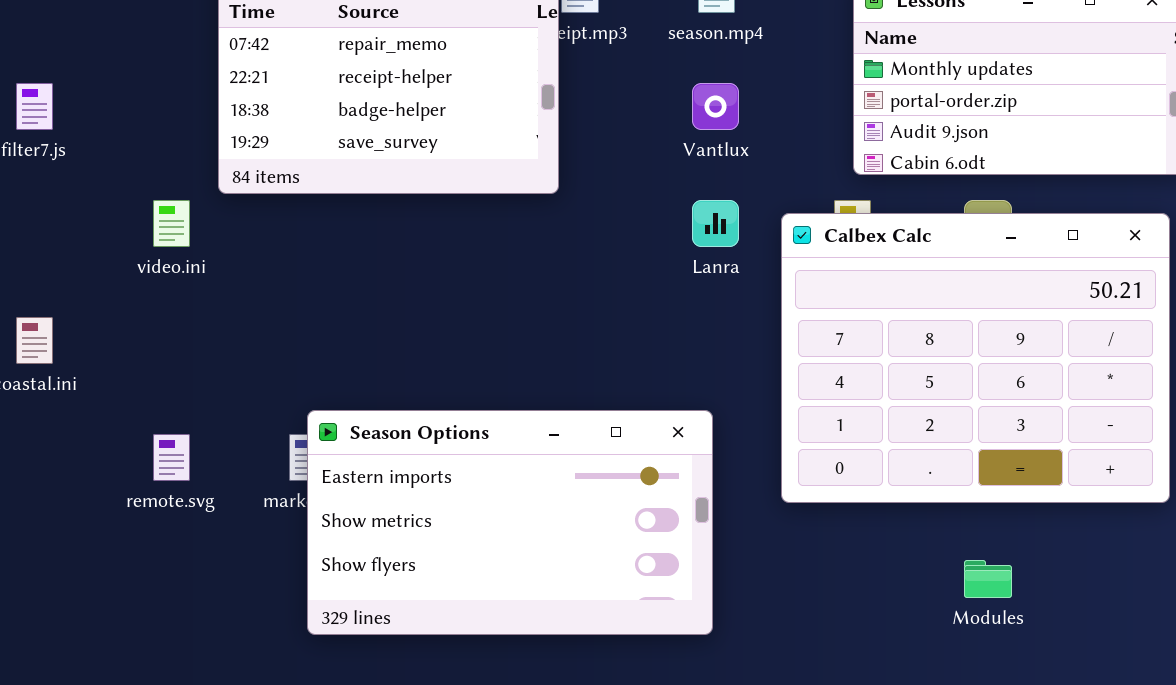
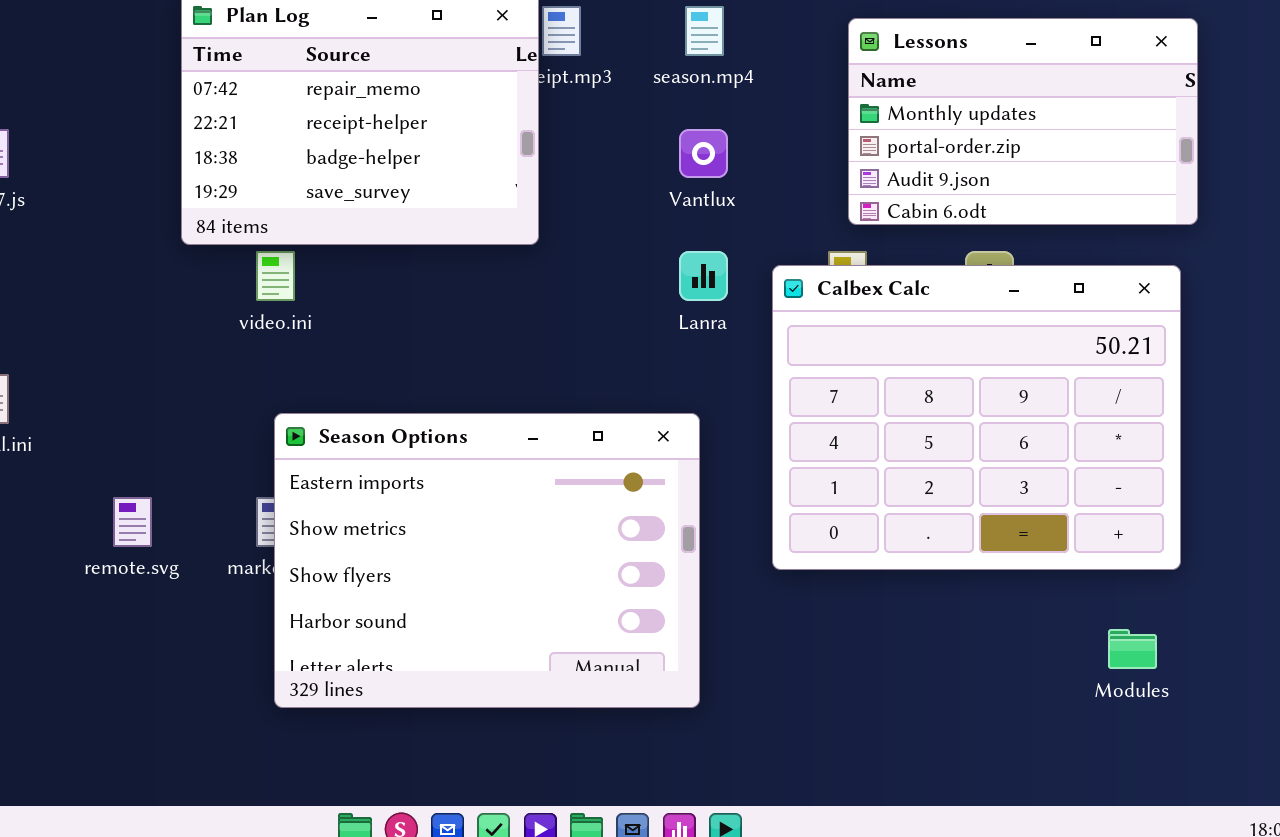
video.ini: [153,200,190,247] -> [256,251,295,301], moved
Season Options: [307,410,713,635] -> [274,413,700,708], resized
Modules: [964,560,1012,598] -> [1108,629,1157,669], moved

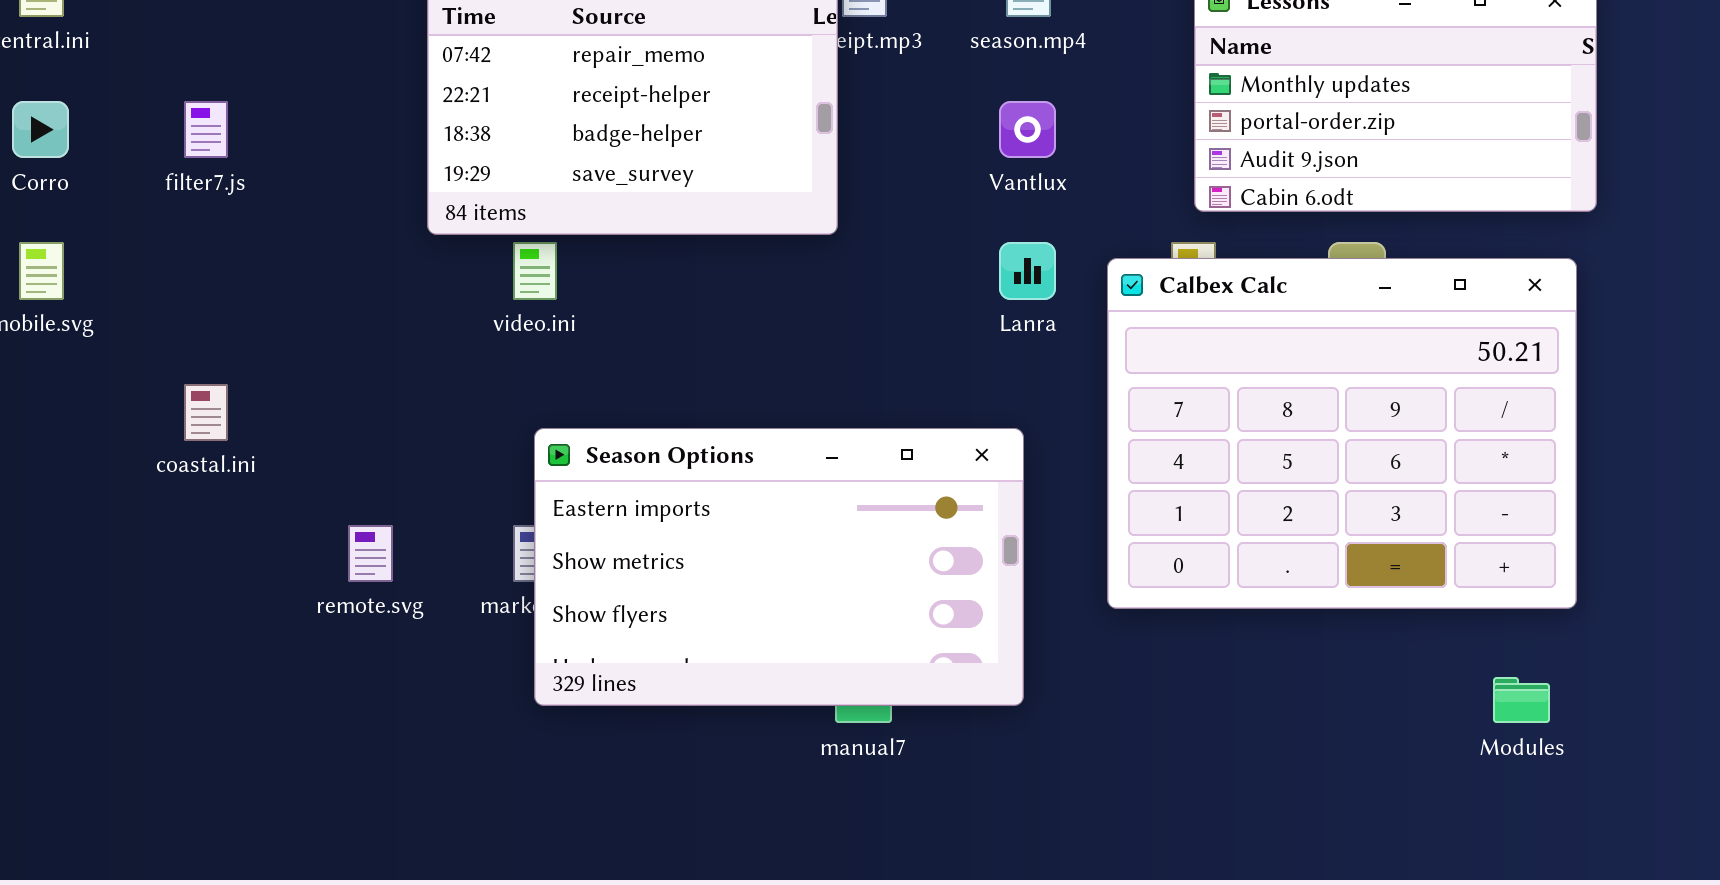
Season Options: [274,413,700,708] -> [534,428,1024,706], resized

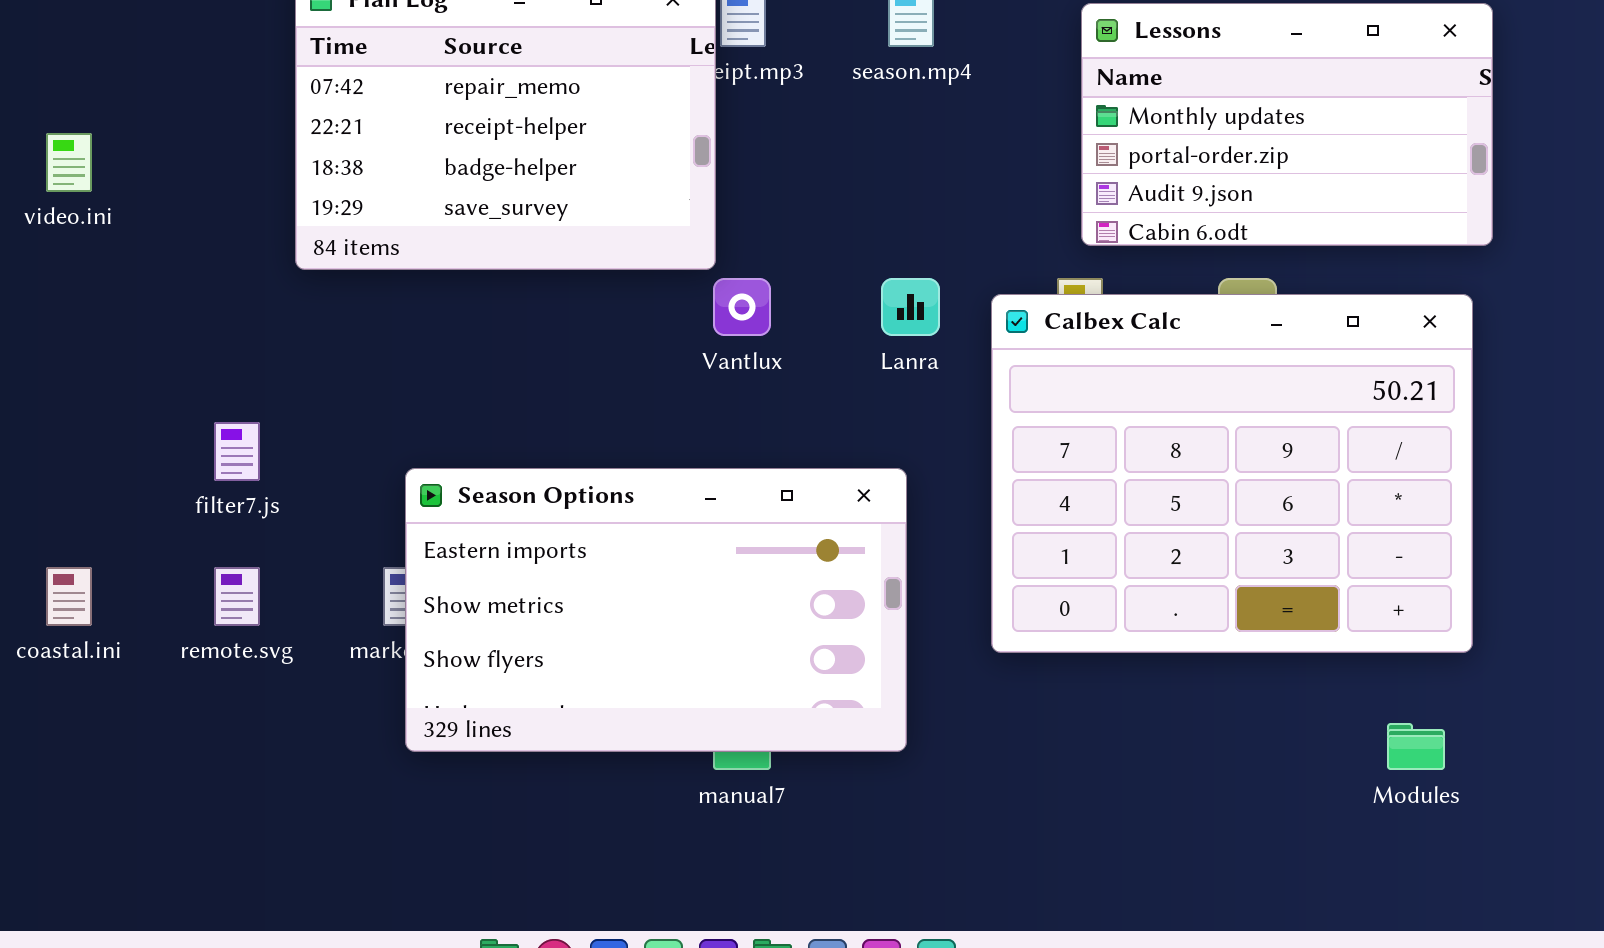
filter7.js: [184,101,228,158] -> [214,422,260,481], moved
Vantlux: [999,101,1056,158] -> [713,278,771,336], moved
video.ini: [513,242,557,300] -> [46,133,92,192], moved
coastal.ini: [184,384,228,441] -> [46,567,92,626], moved

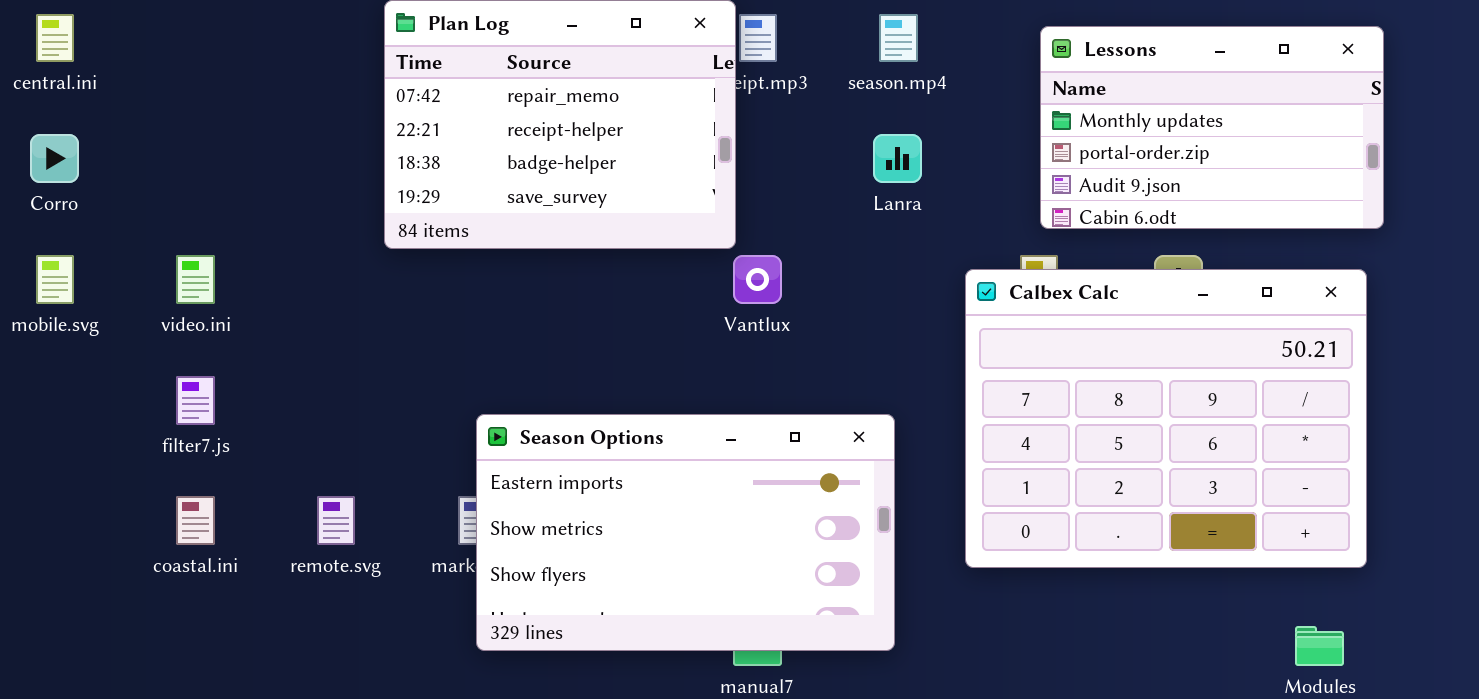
video.ini: [46,133,92,192] -> [176,255,215,304], moved
Lanra: [881,278,940,336] -> [873,134,922,183], moved
filter7.js: [214,422,260,481] -> [176,376,215,425], moved

